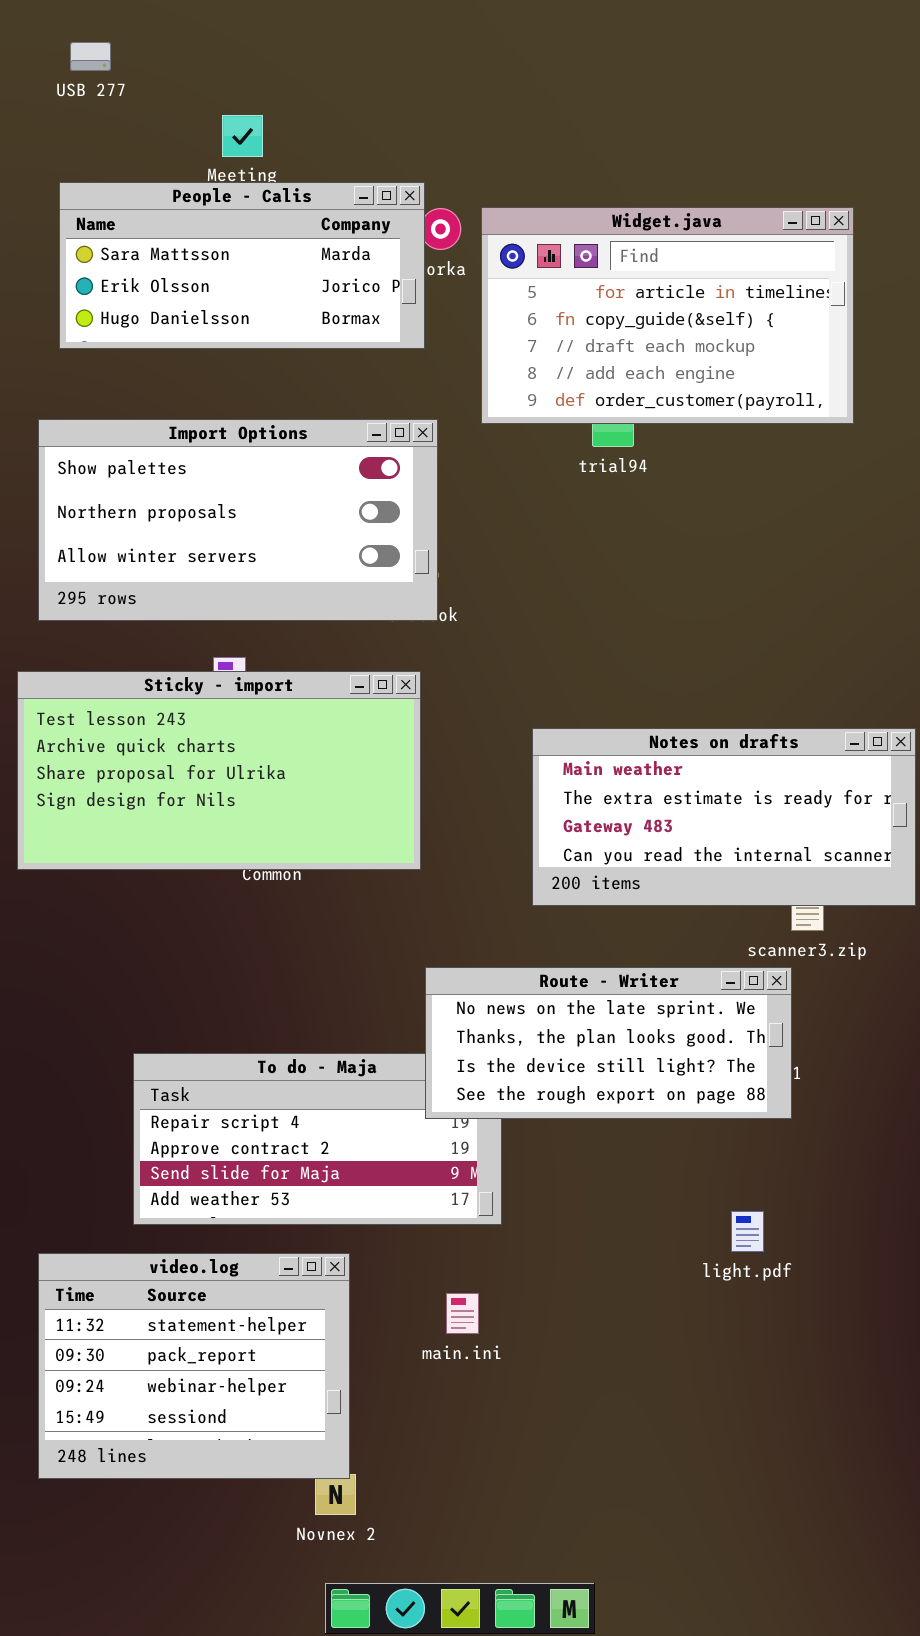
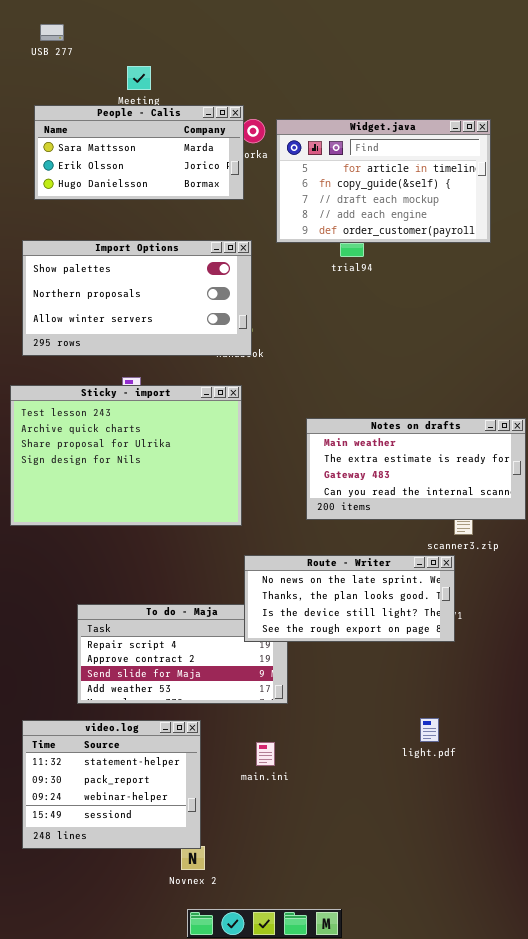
Sticky - import: [17,671,421,870] -> [10,385,242,526], resized
light.pdf: [731,1211,764,1252] -> [420,718,439,742], moved

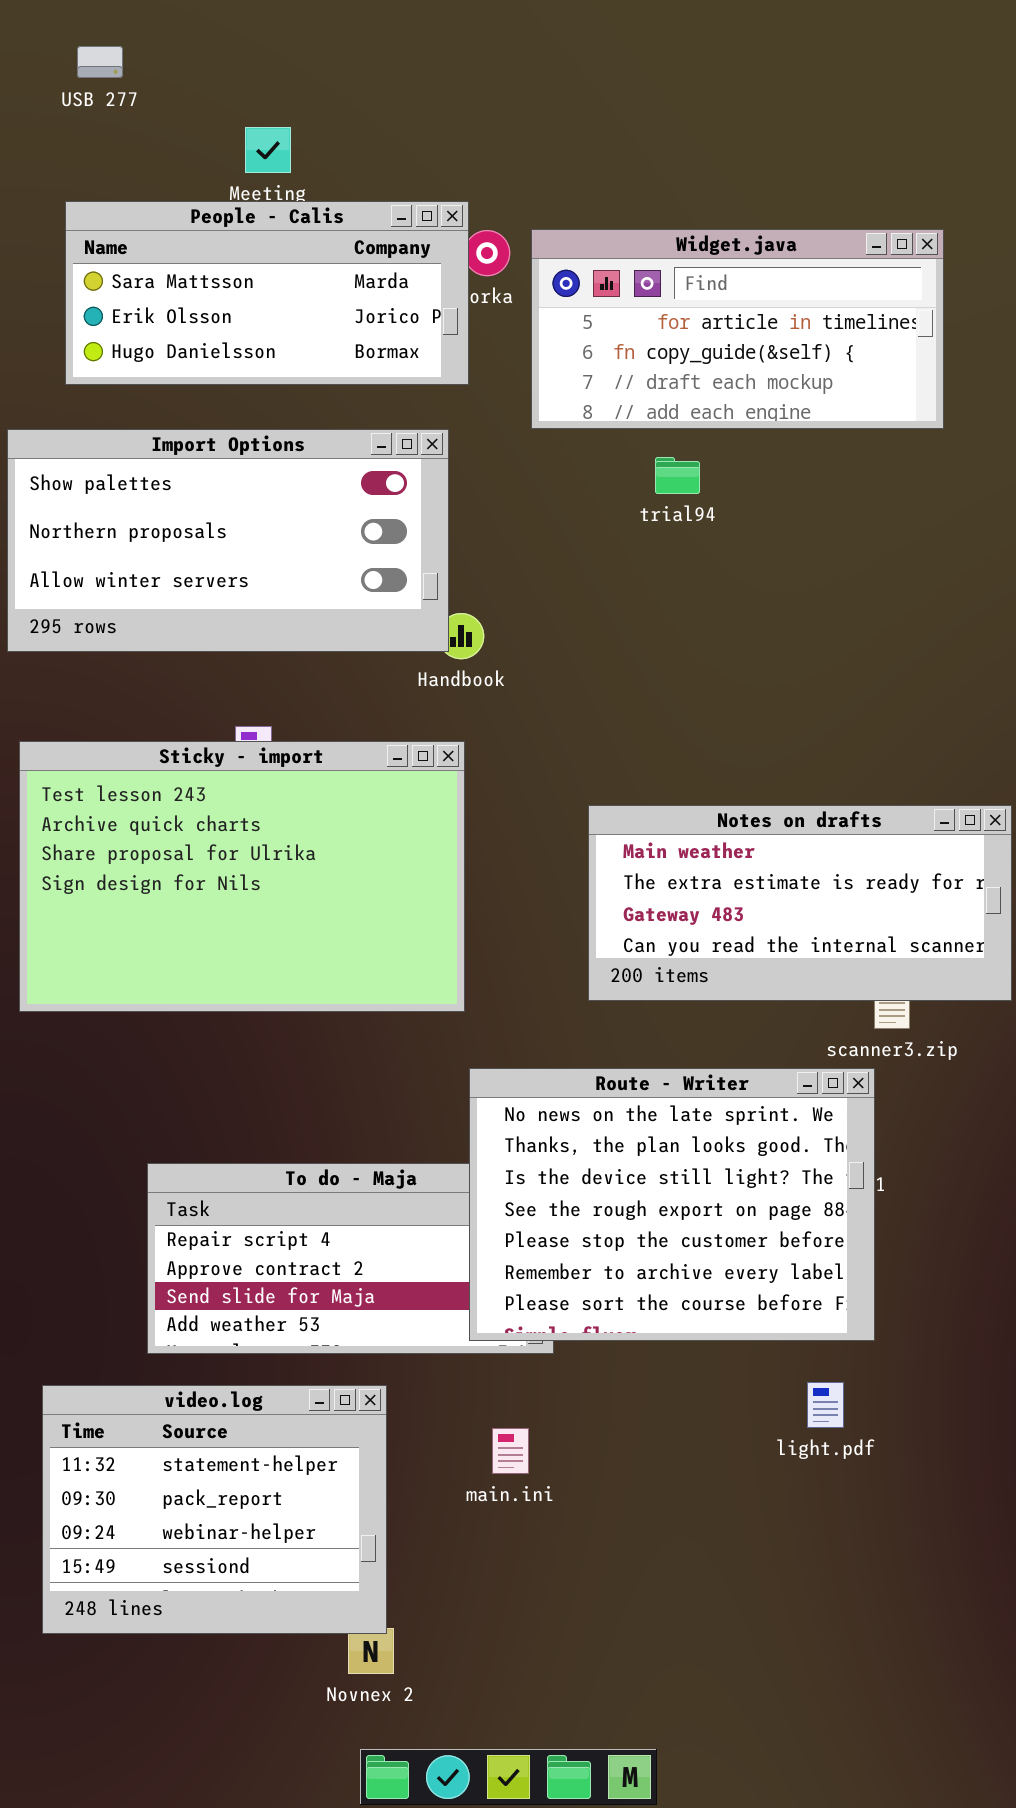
Widget.java: [276,119,491,243] -> [531,229,944,429], resized
Import Options: [22,240,252,356] -> [7,429,449,652], moved
Route - Writer: [244,555,455,642] -> [469,1068,875,1341], resized

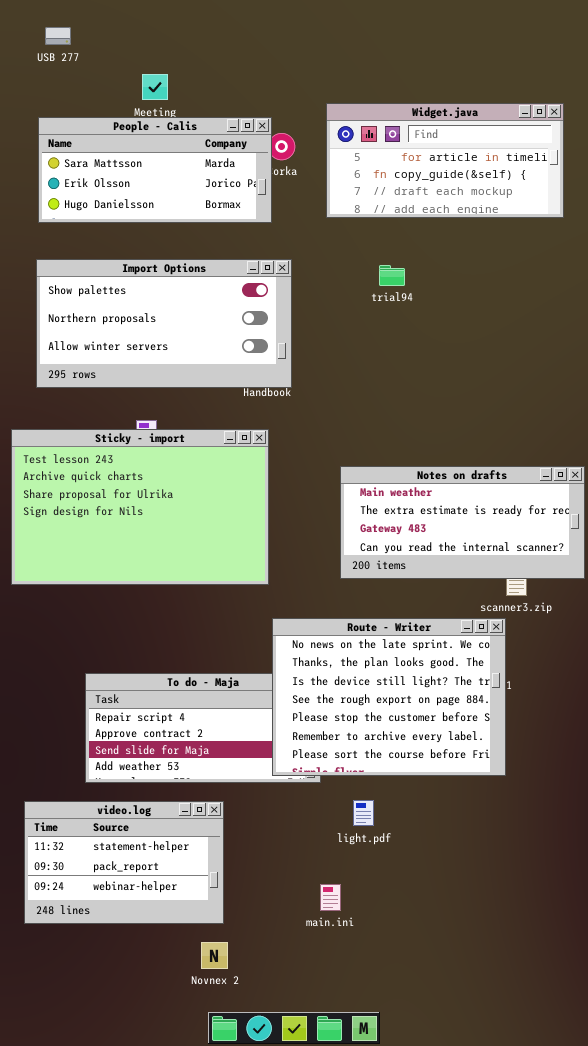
Widget.java: [531,229,944,429] -> [326,103,564,218], moved
Import Options: [7,429,449,652] -> [36,259,292,388], moved
light.pdf: [807,1382,844,1428] -> [353,800,374,826], moved
video.log: [42,1385,387,1634] -> [24,801,224,924], resized
main.ini: [492,1428,529,1474] -> [320,884,341,911], moved

